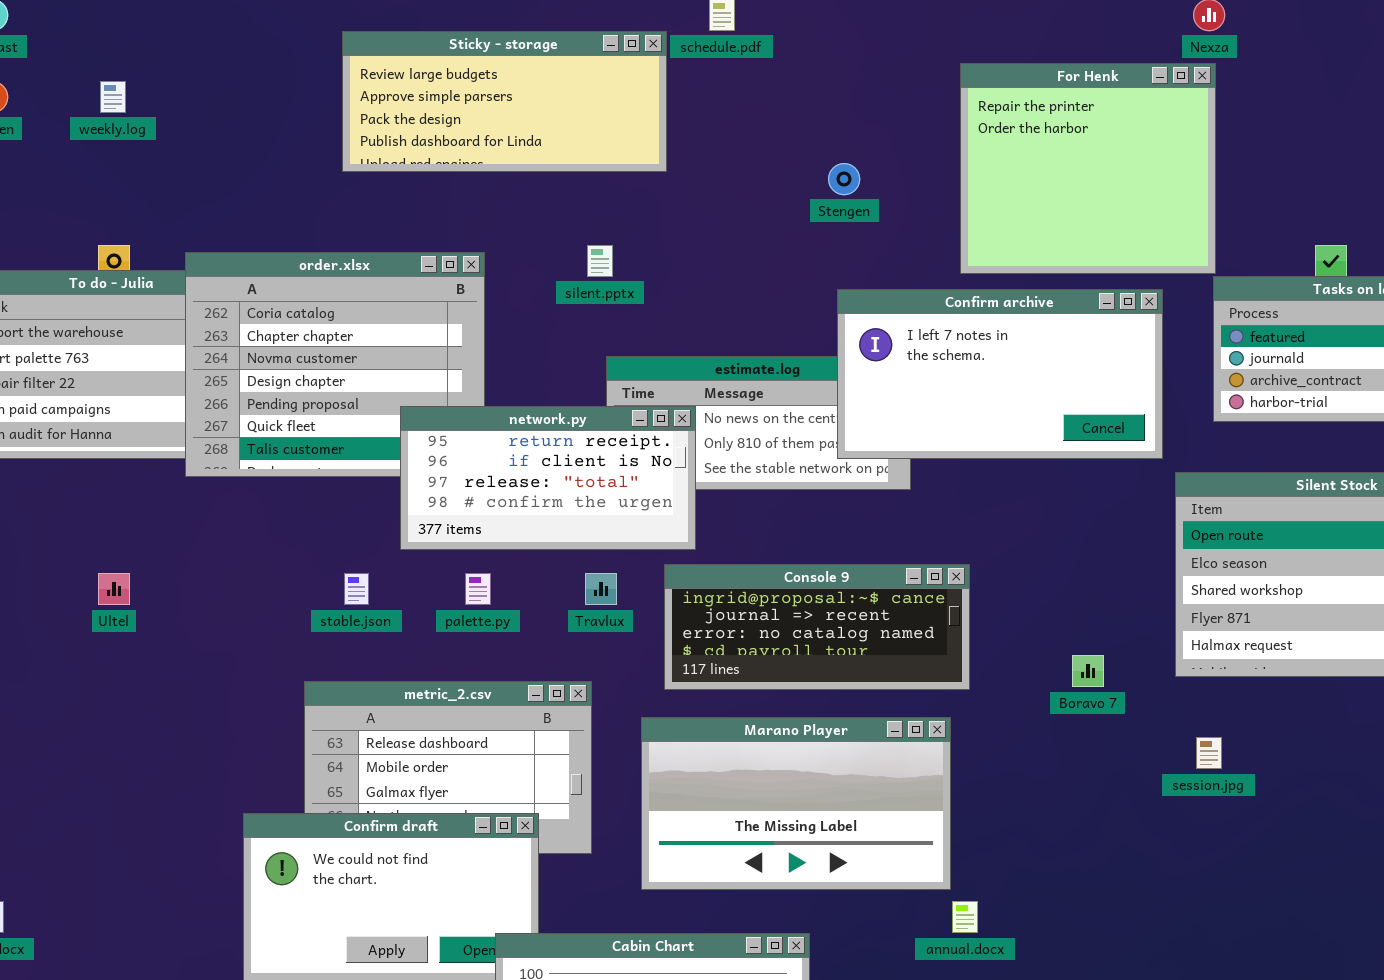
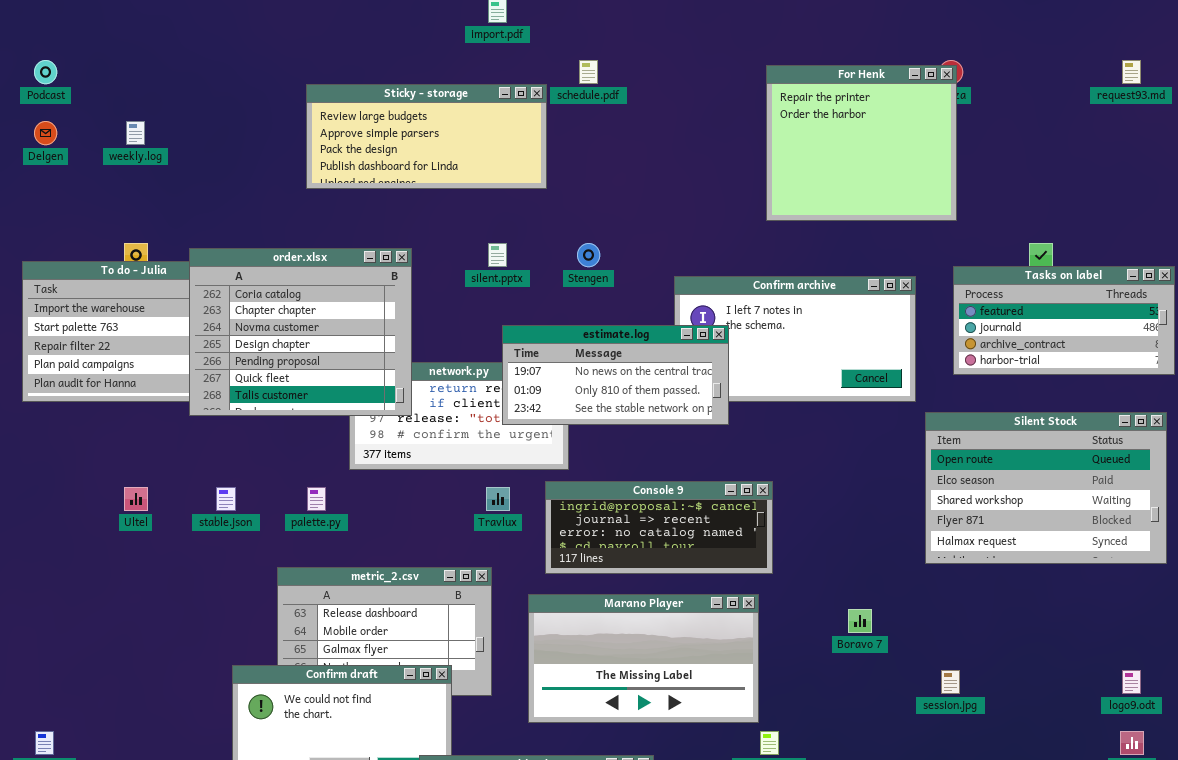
For Henk: [960,63,1216,274] -> [766,65,957,221], moved
Stengen: [828,163,860,195] -> [577,243,600,267], moved
order.xlsx: [185,252,485,477] -> [189,248,412,416], raised
estimate.log: [606,356,911,490] -> [502,325,729,425], raised
stable.json: [344,573,369,605] -> [216,487,236,511], moved
palette.py: [465,573,491,605] -> [307,487,326,511], moved
Boravo 7: [1072,655,1104,687] -> [848,609,872,633], moved
session.jpg: [1196,737,1222,769] -> [941,670,960,694], moved

